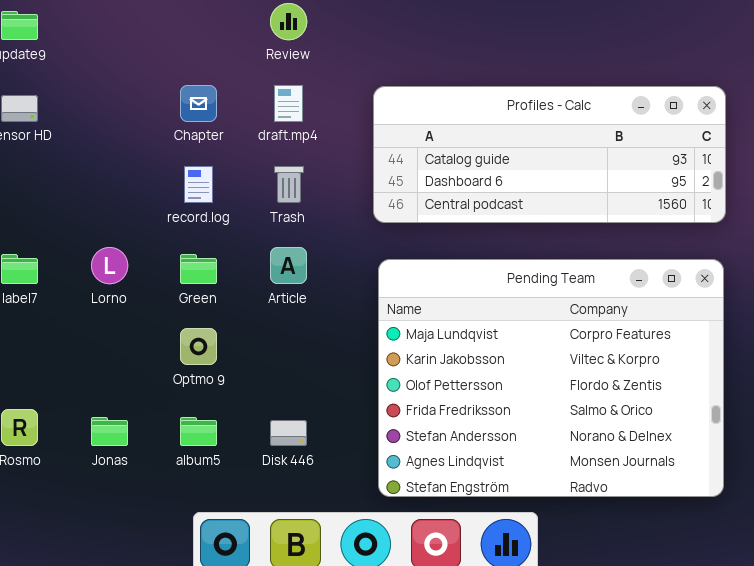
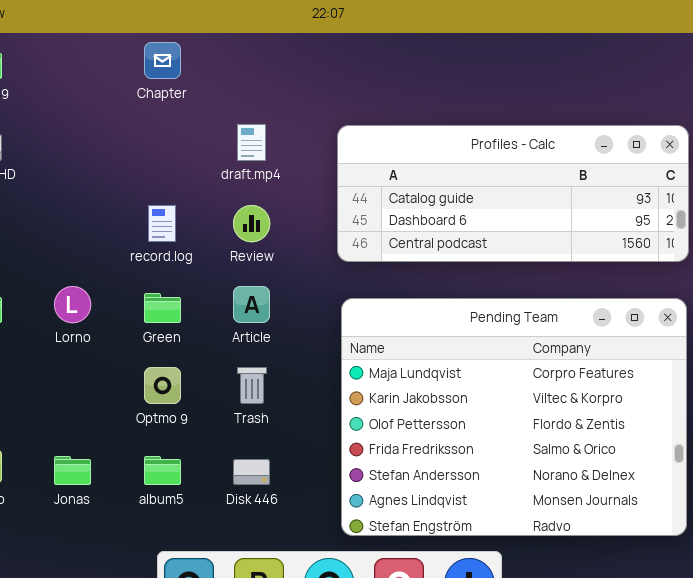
Review: [270,3,307,40] -> [233,205,270,242], moved
Chapter: [180,85,217,122] -> [144,42,181,79], moved
Trash: [274,166,304,203] -> [237,367,267,404], moved

